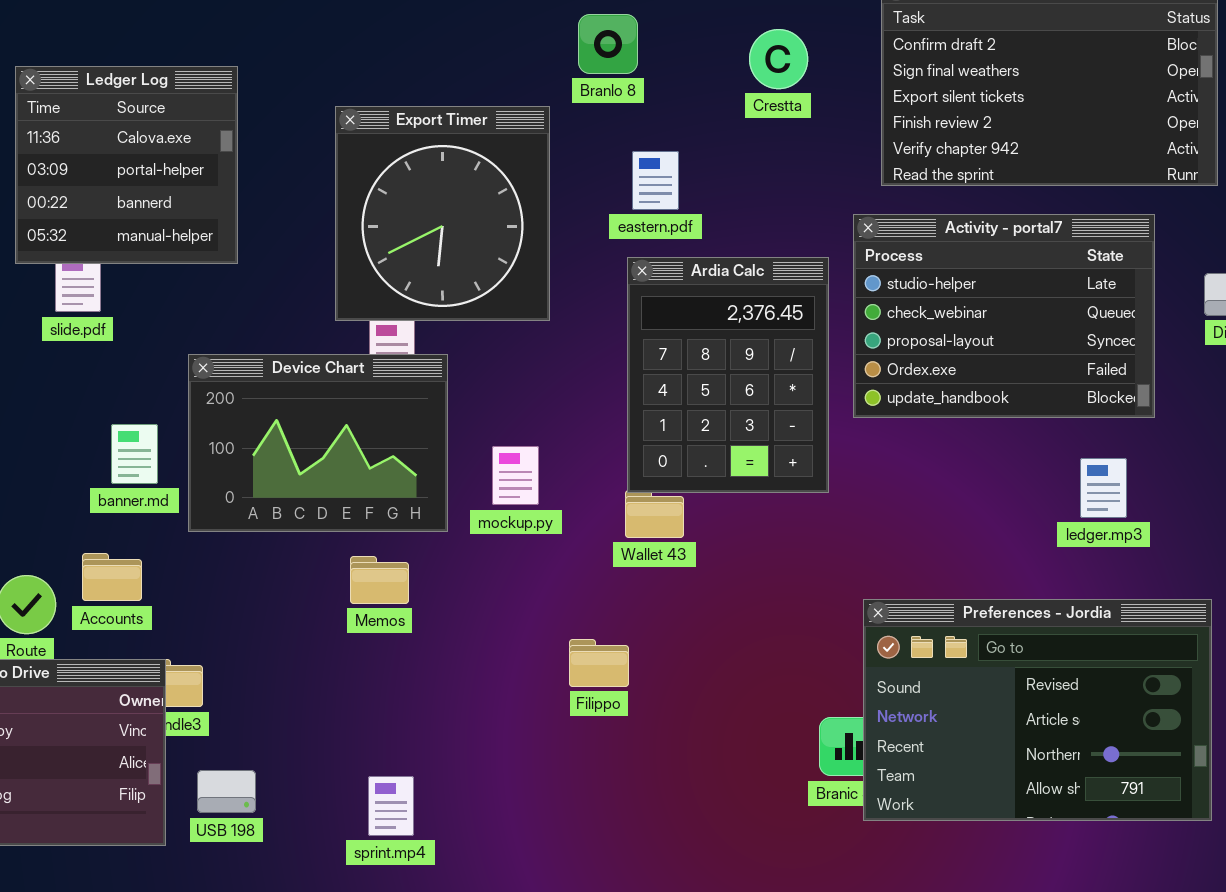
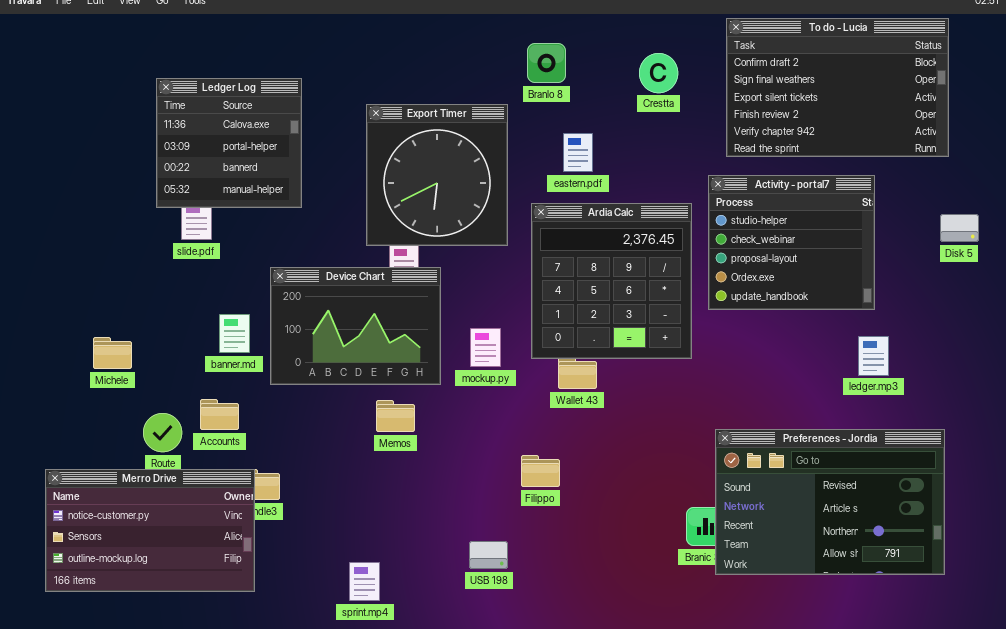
Activity - portal7: [853,214,1155,418] -> [708,175,875,310], resized
Ardia Calc: [627,257,829,493] -> [531,203,692,359], resized
USB 198: [197,770,256,813] -> [469,541,508,569], moved
sprint.mp4: [368,776,414,836] -> [349,562,380,601], moved

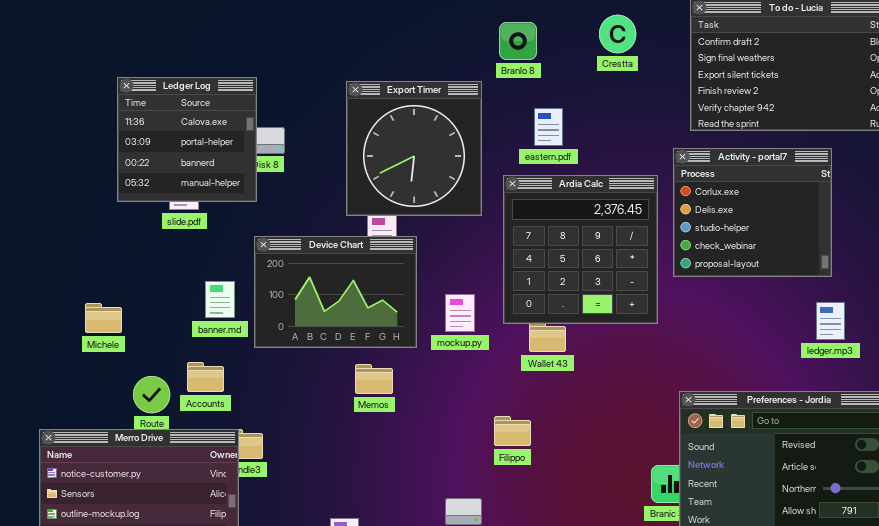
Crestta: [639,53,678,93] -> [599,15,636,53], moved
Ledger Log: [156,78,302,208] -> [117,77,257,202], moved
Activity - portal7: [708,175,875,310] -> [673,148,832,277], scrolled up 2 rows

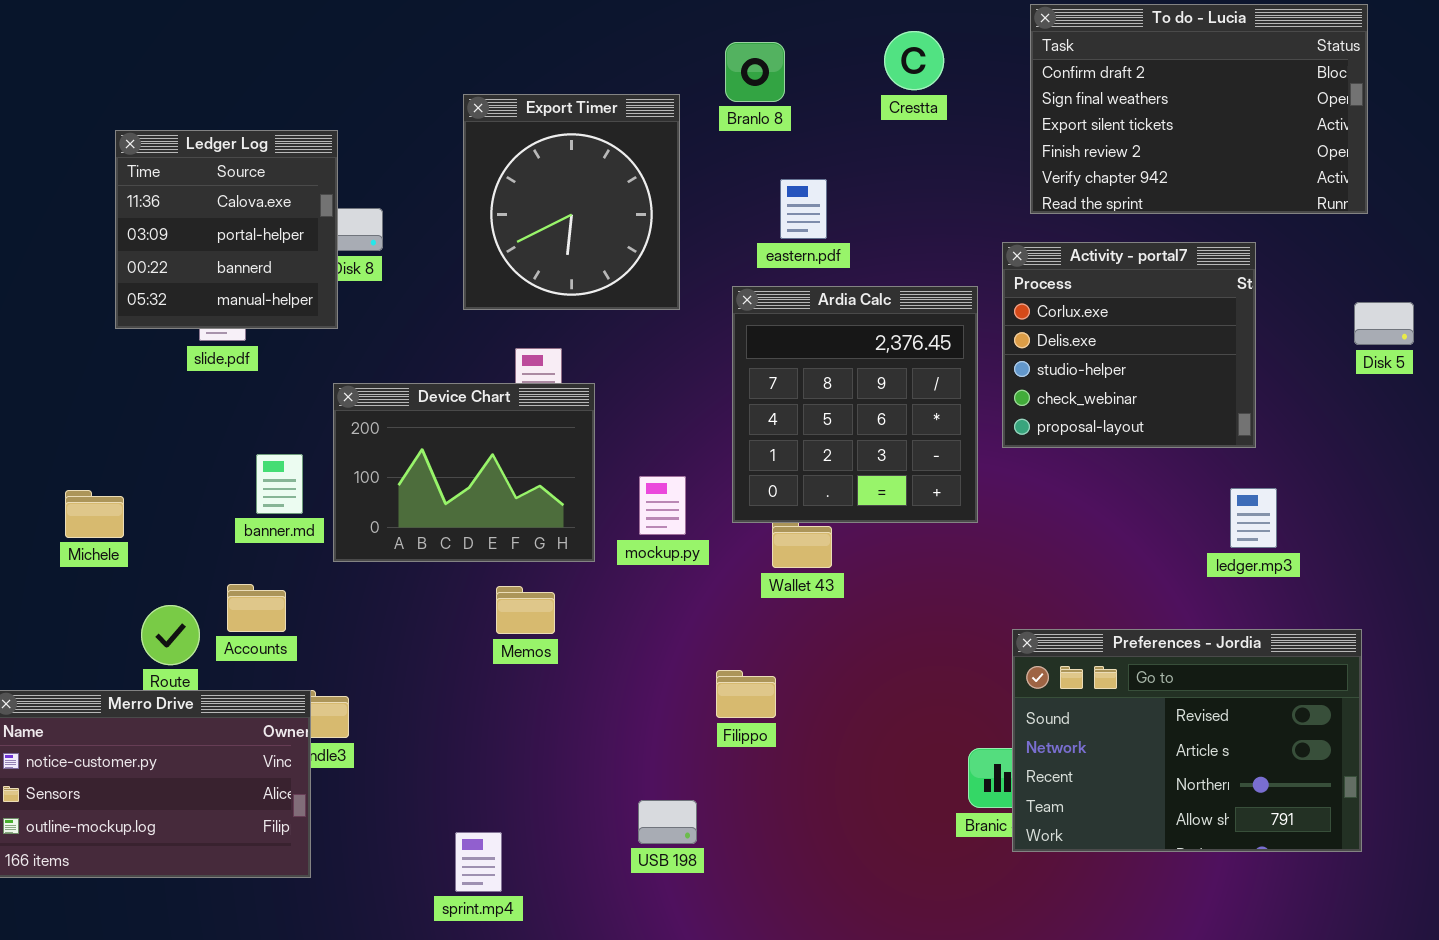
Export Timer: [346,81,482,216] -> [463,94,680,310], moved

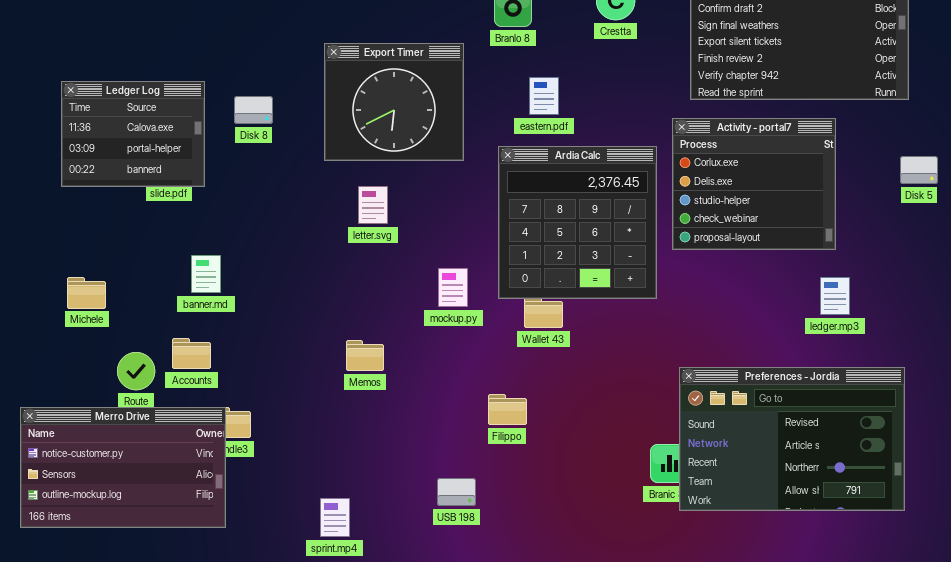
Export Timer: [463,94,680,310] -> [324,43,464,161], resized
Ledger Log: [115,130,338,329] -> [61,81,205,187], moved, resized
Device Chart: [333,383,595,562] -> none, closed

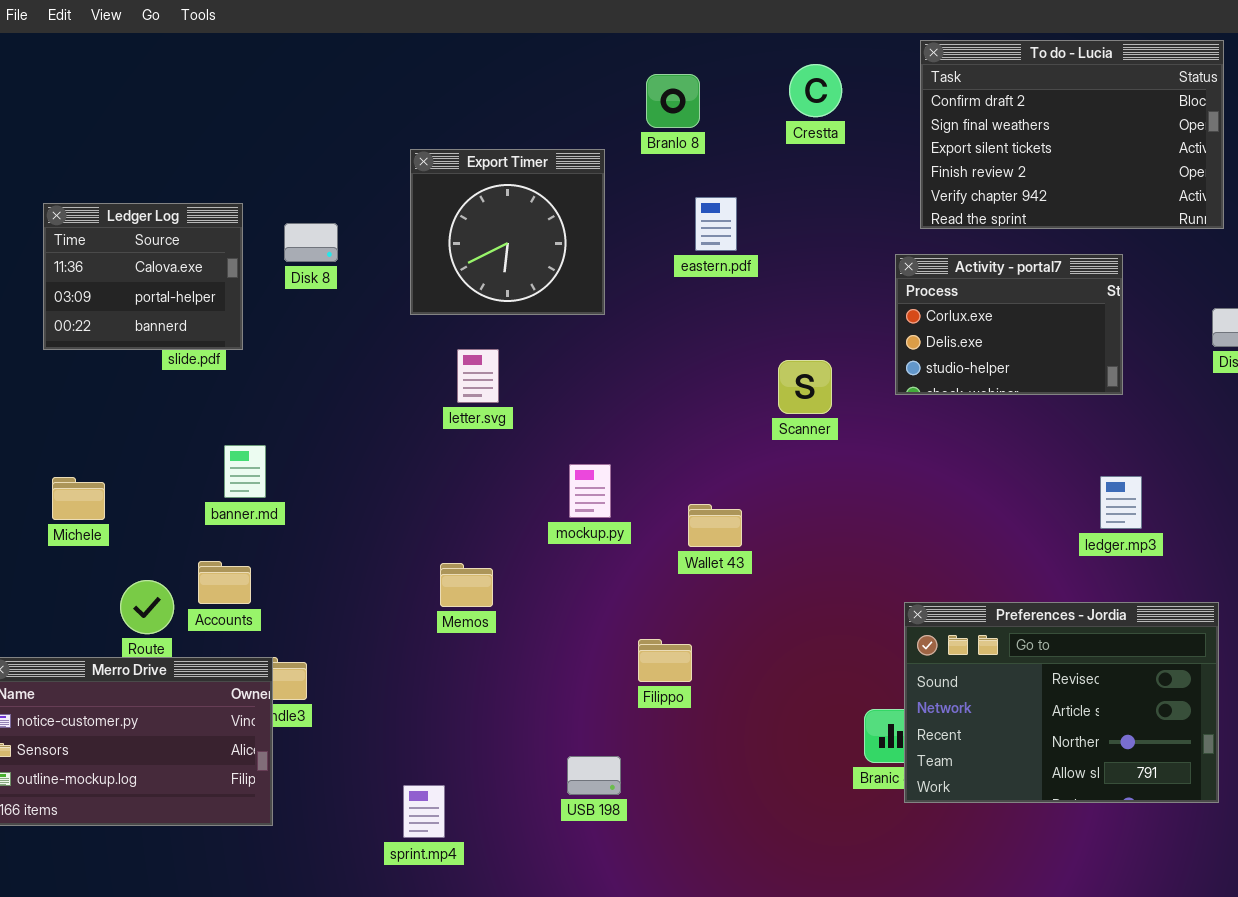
Activity - portal7: [672,118,836,250] -> [895,254,1123,395], resized
Ardia Calc: [498,146,657,299] -> none, closed

